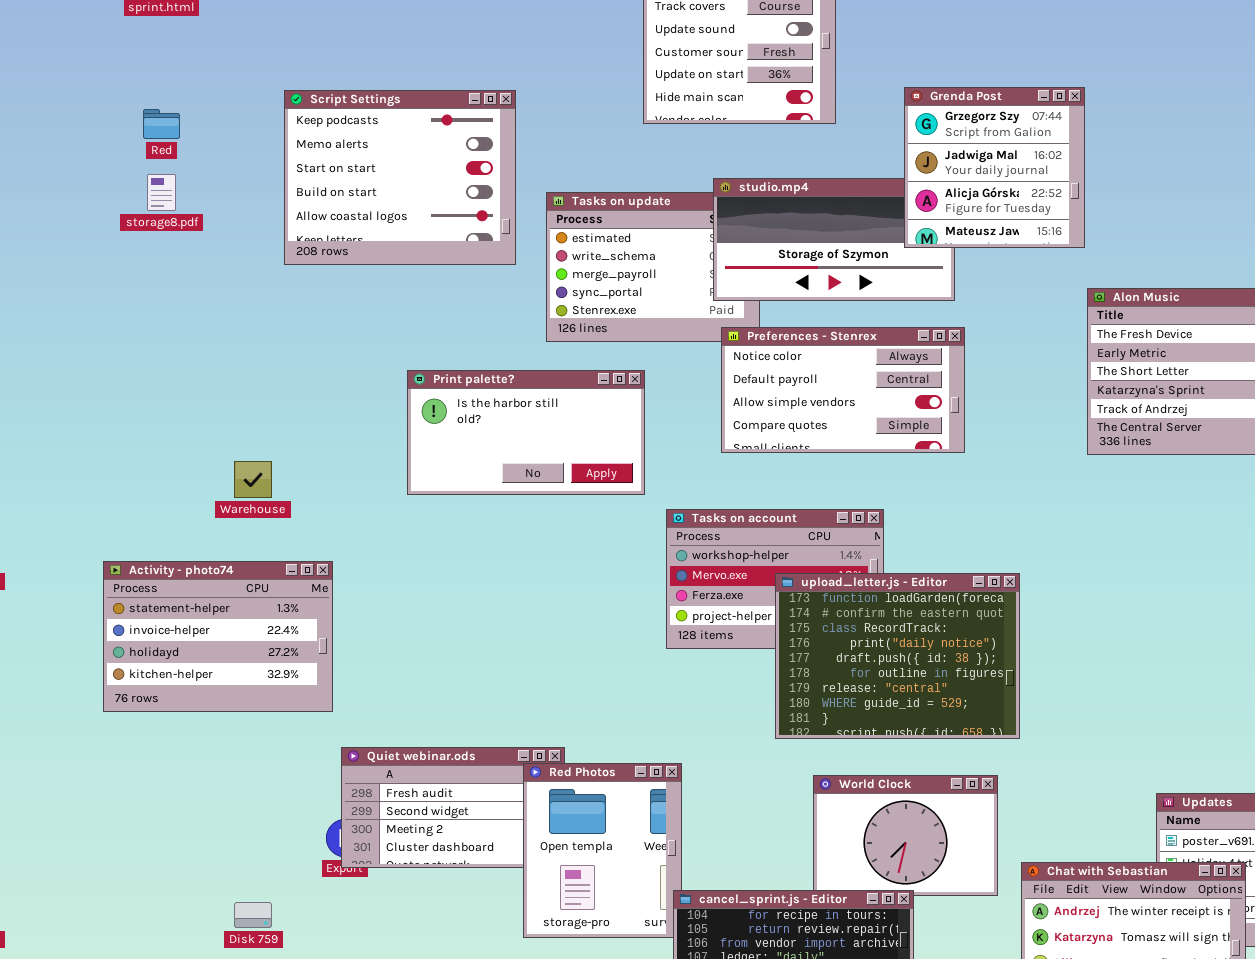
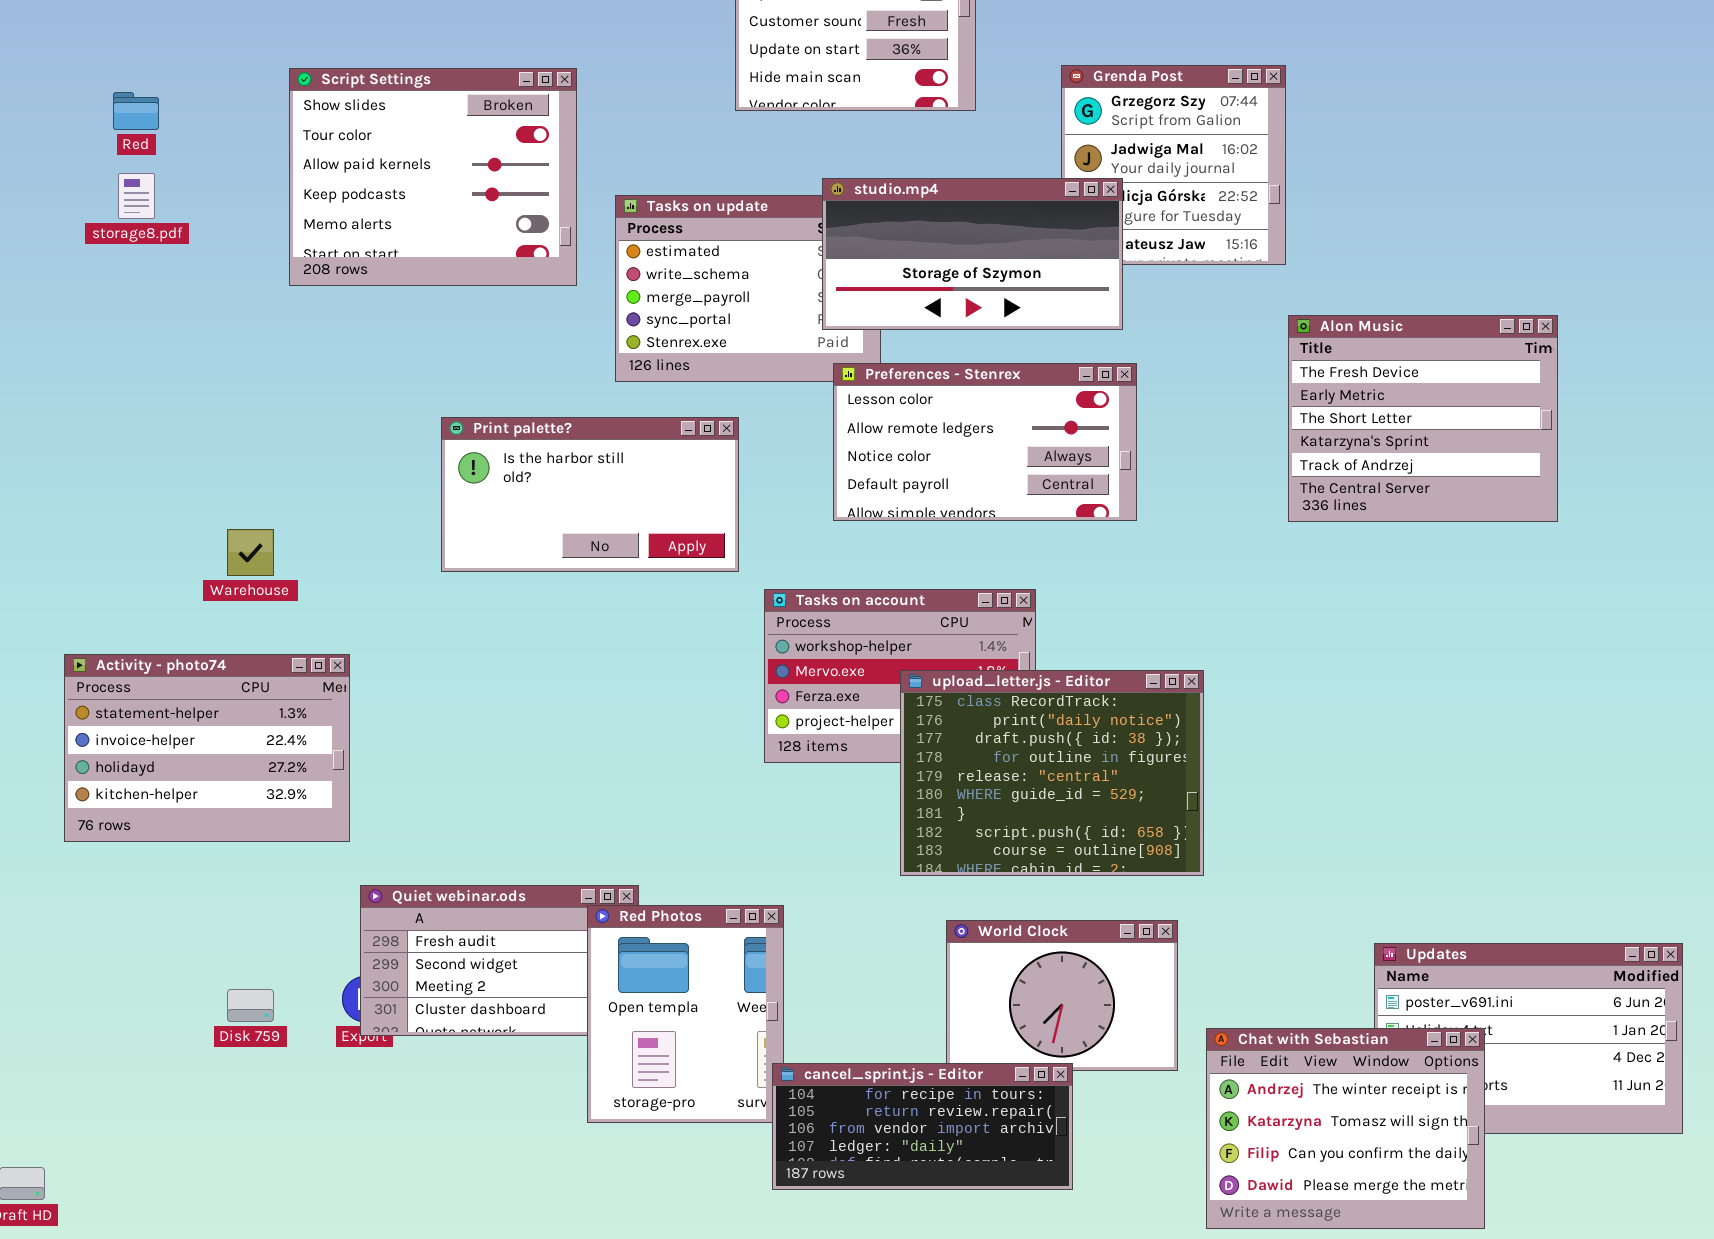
Script Settings: [284,90,516,265] -> [289,68,577,286], scrolled up 3 rows
studio.mp4: [713,178,955,301] -> [822,178,1123,330], raised
Preferences - Stenrex: [721,327,965,453] -> [833,363,1137,521], scrolled up 2 rows
upload_letter.js - Editor: [775,573,1020,739] -> [900,670,1204,876], scrolled down 2 rows
Disk 759: [234,902,272,928] -> [227,989,274,1022], moved

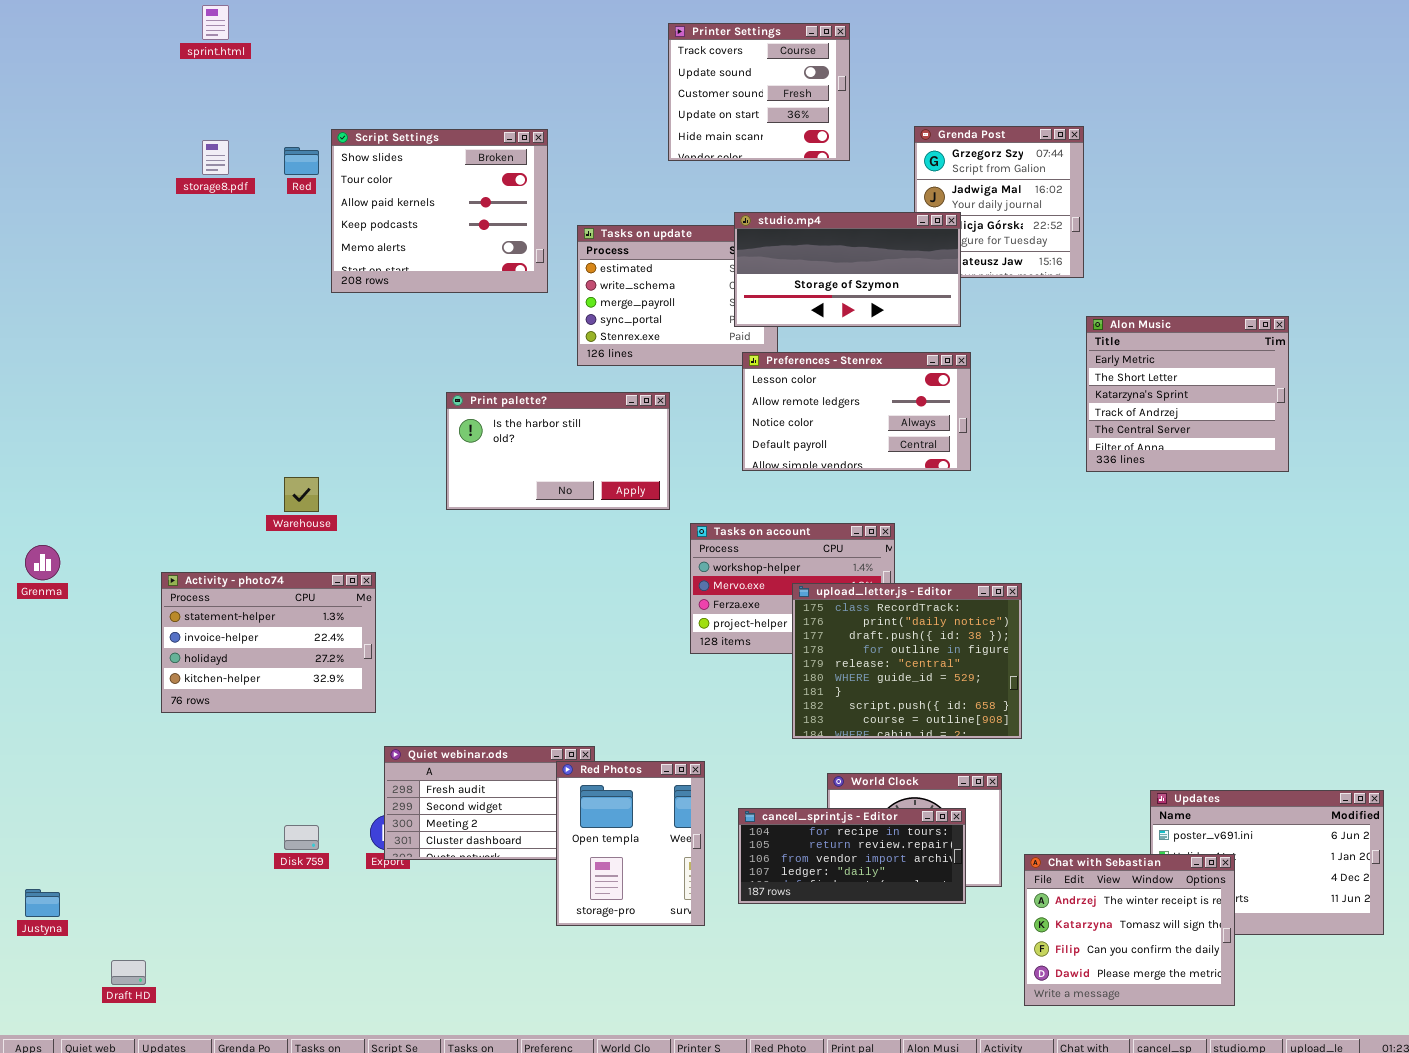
Red: [113,92,159,130] -> [284,147,319,175], moved
storage8.pdf: [118,173,155,219] -> [202,140,229,175], moved
Alon Music: [1288,315,1558,522] -> [1086,316,1289,472], scrolled down 1 row
cancel_sprint.js - Editor: [772,1063,1073,1190] -> [738,808,966,904], moved

